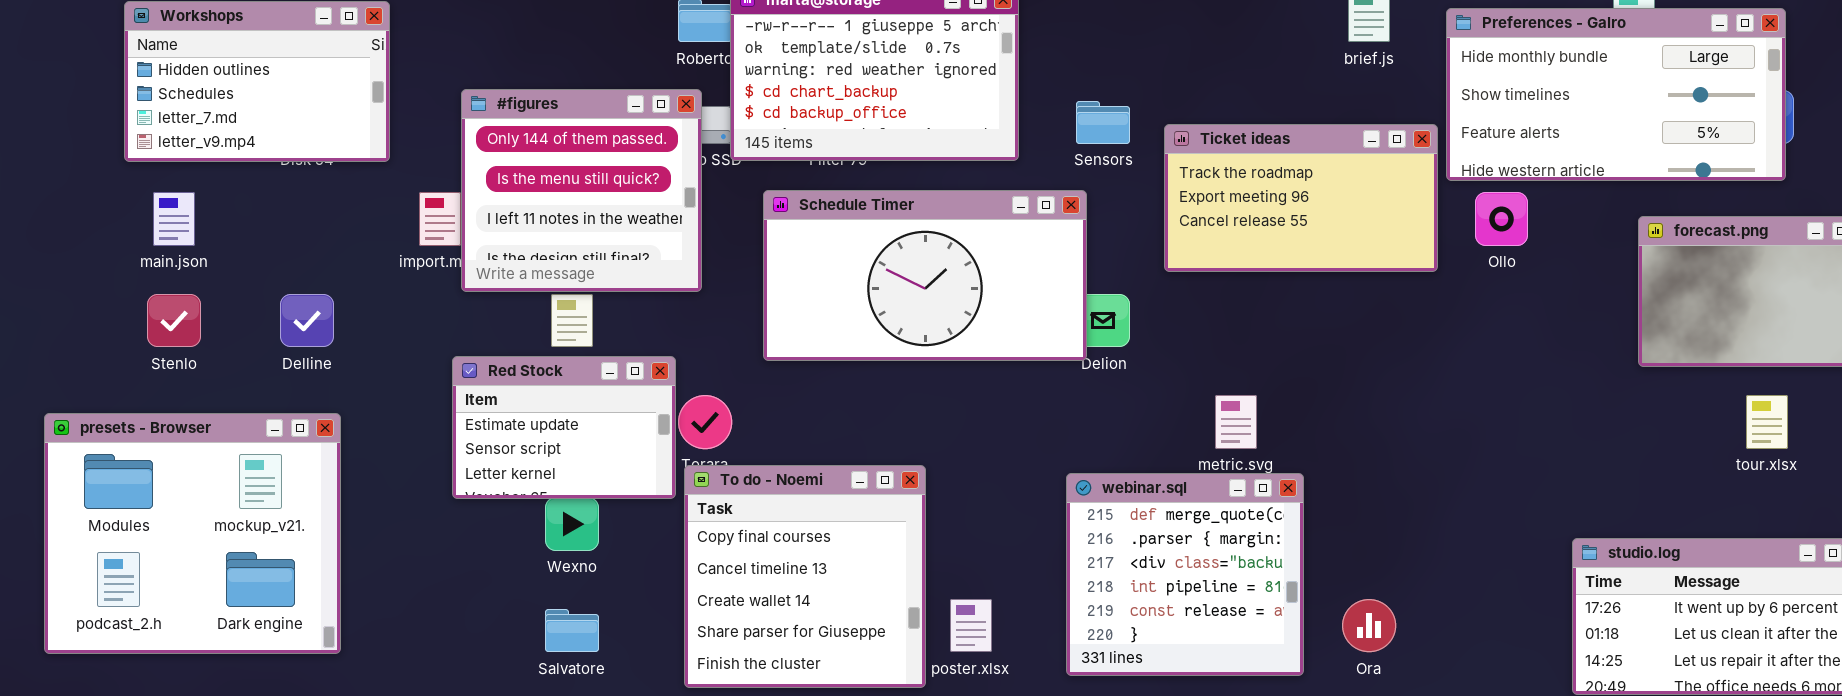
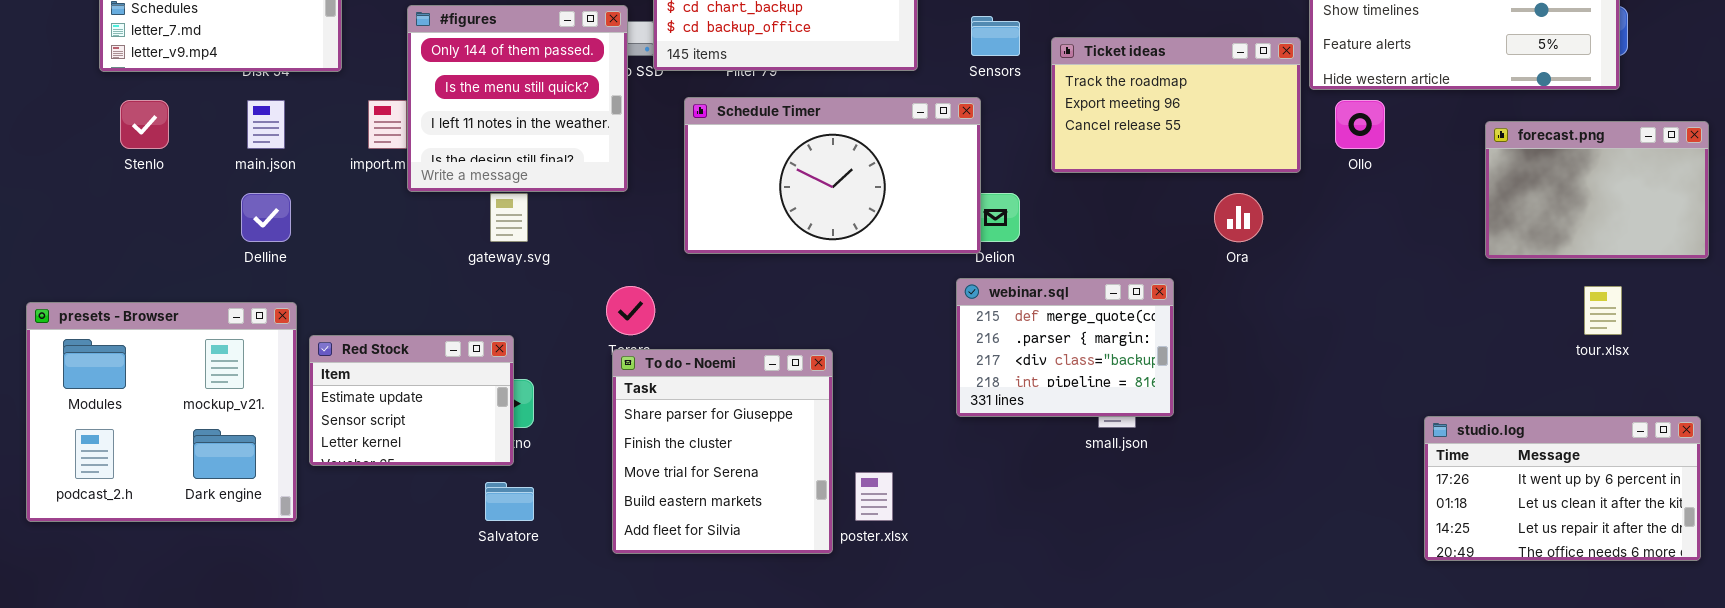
main.json: [153,192,195,246] -> [247,100,285,149], moved
Stenlo: [147,294,201,347] -> [120,100,169,149], moved
Red Stock: [452,356,676,499] -> [309,335,514,466], moved
To do - Noemi: [684,465,926,688] -> [612,349,833,554], scrolled down 3 rows
webinar.sql: [1066,473,1304,676] -> [956,278,1174,417], moved, resized
Ora: [1342,599,1396,652] -> [1214,193,1263,242], moved

